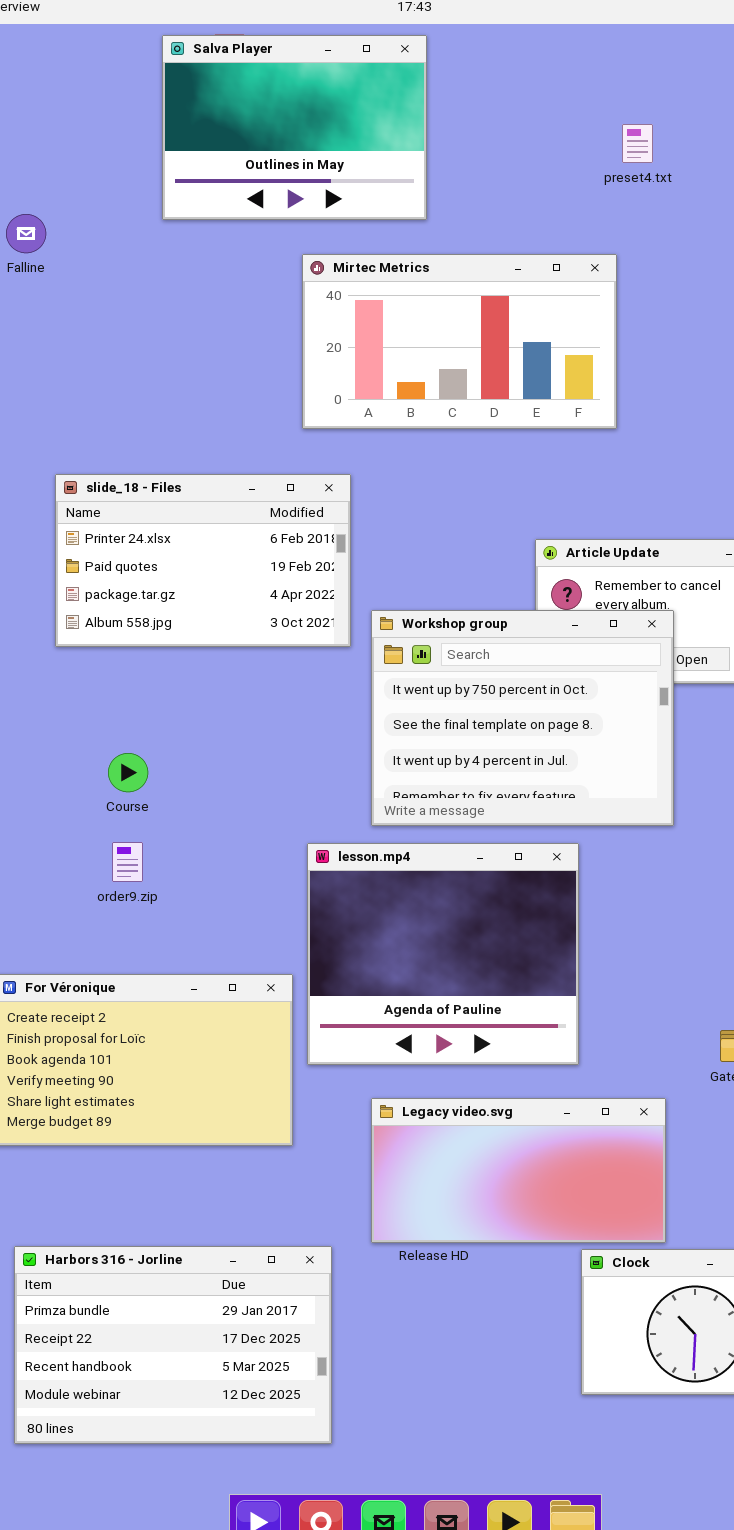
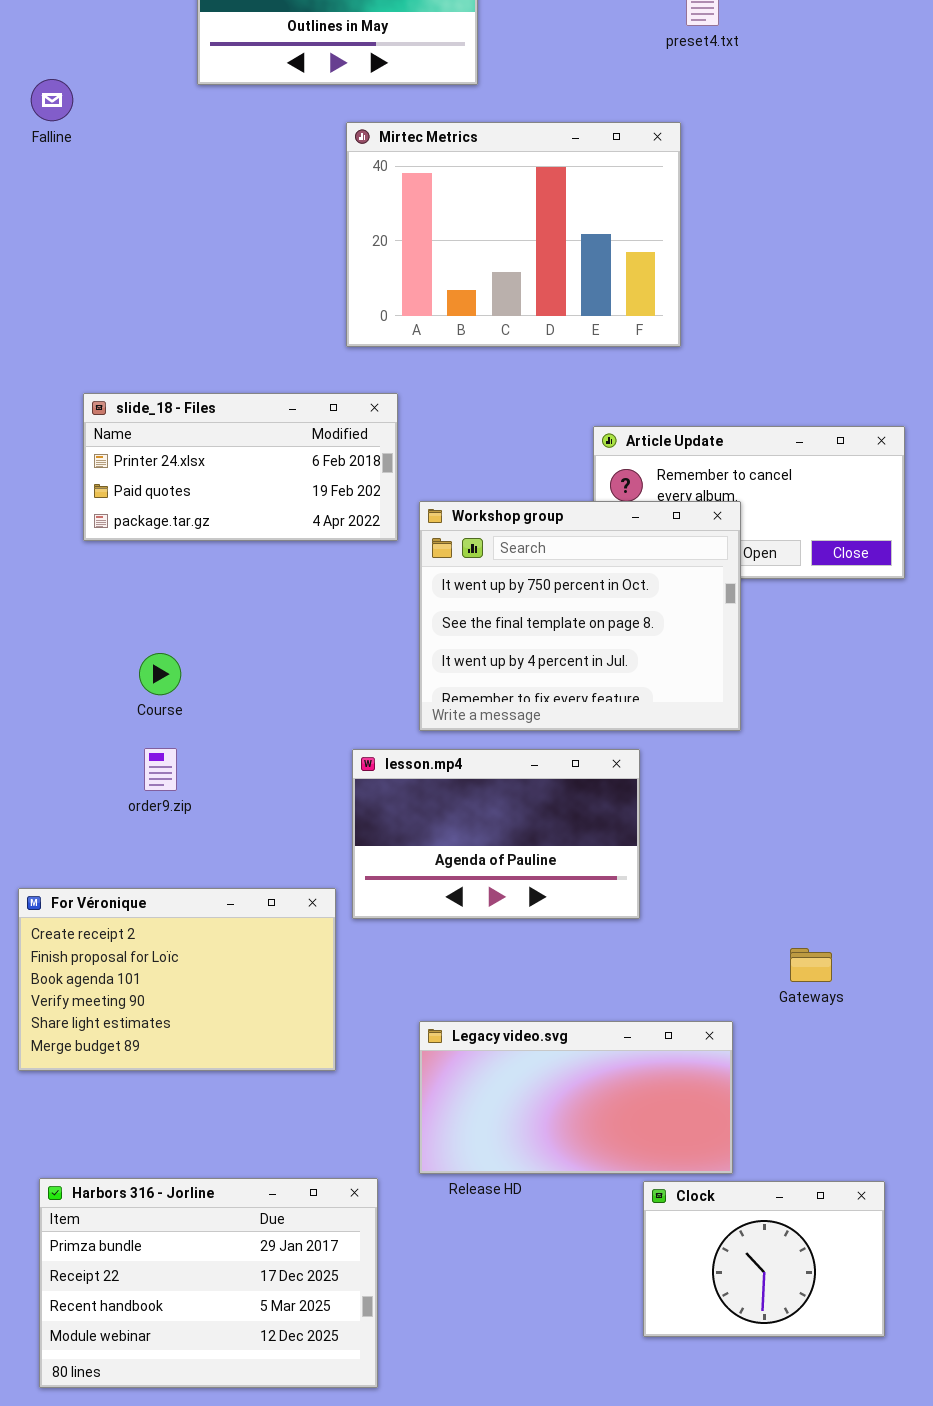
Mirtec Metrics: [302,254,617,429] -> [346,122,681,347], resized
slide_18 - Files: [55,474,351,647] -> [83,393,398,541], resized
lesson.mp4: [307,843,579,1065] -> [352,749,640,919], resized

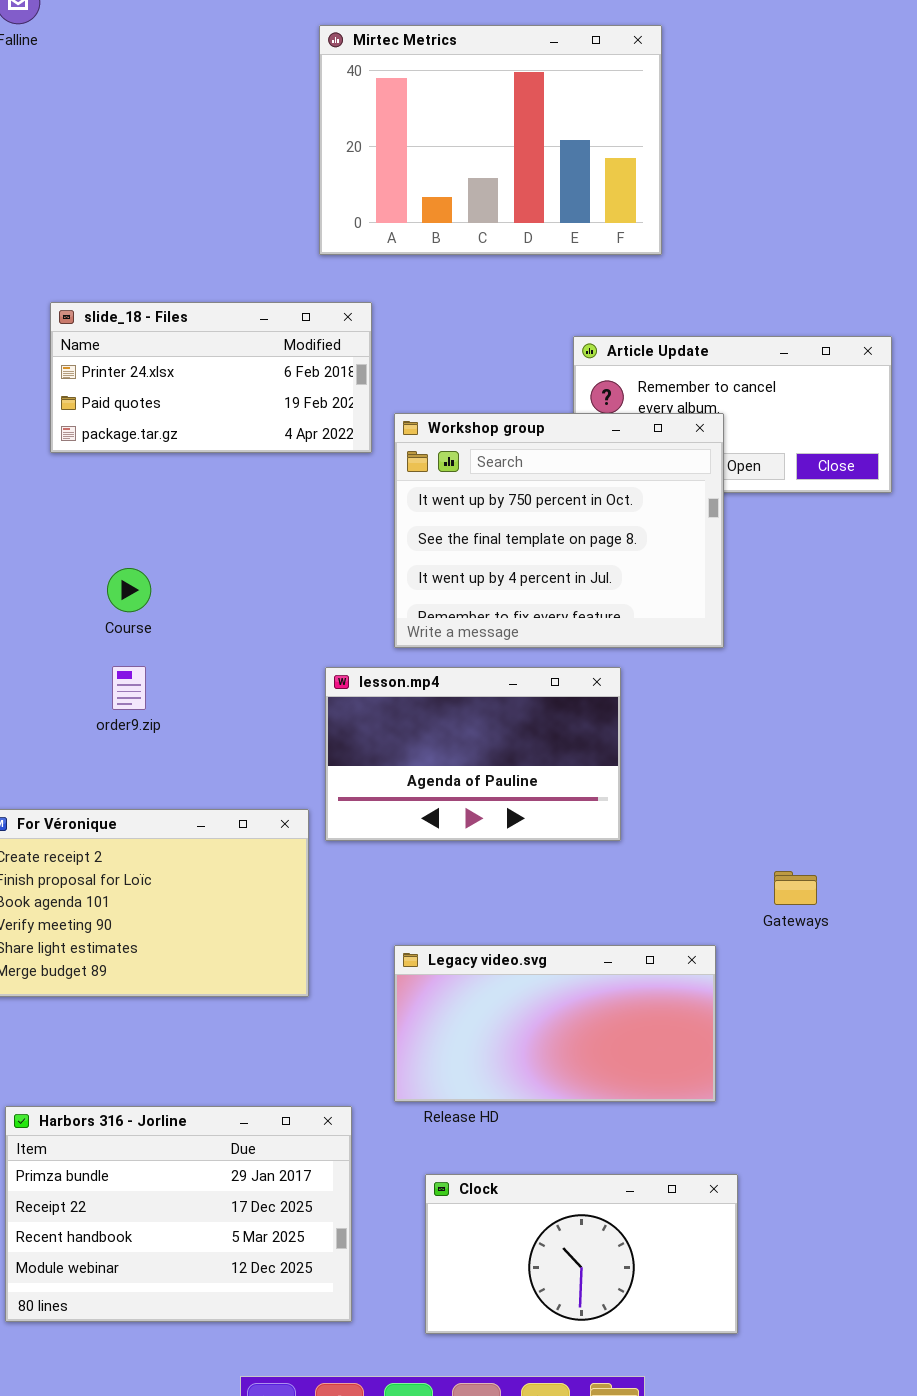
Clock: [643,1181,885,1337] -> [425,1174,738,1334], moved, resized

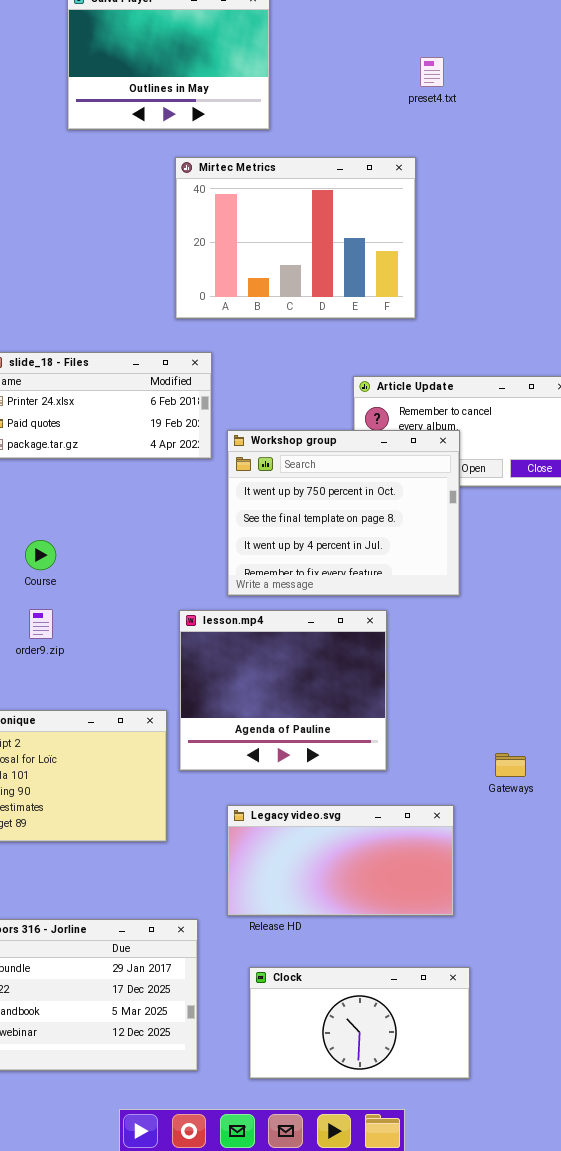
lesson.mp4: [325,667,621,841] -> [179,610,387,771], resized

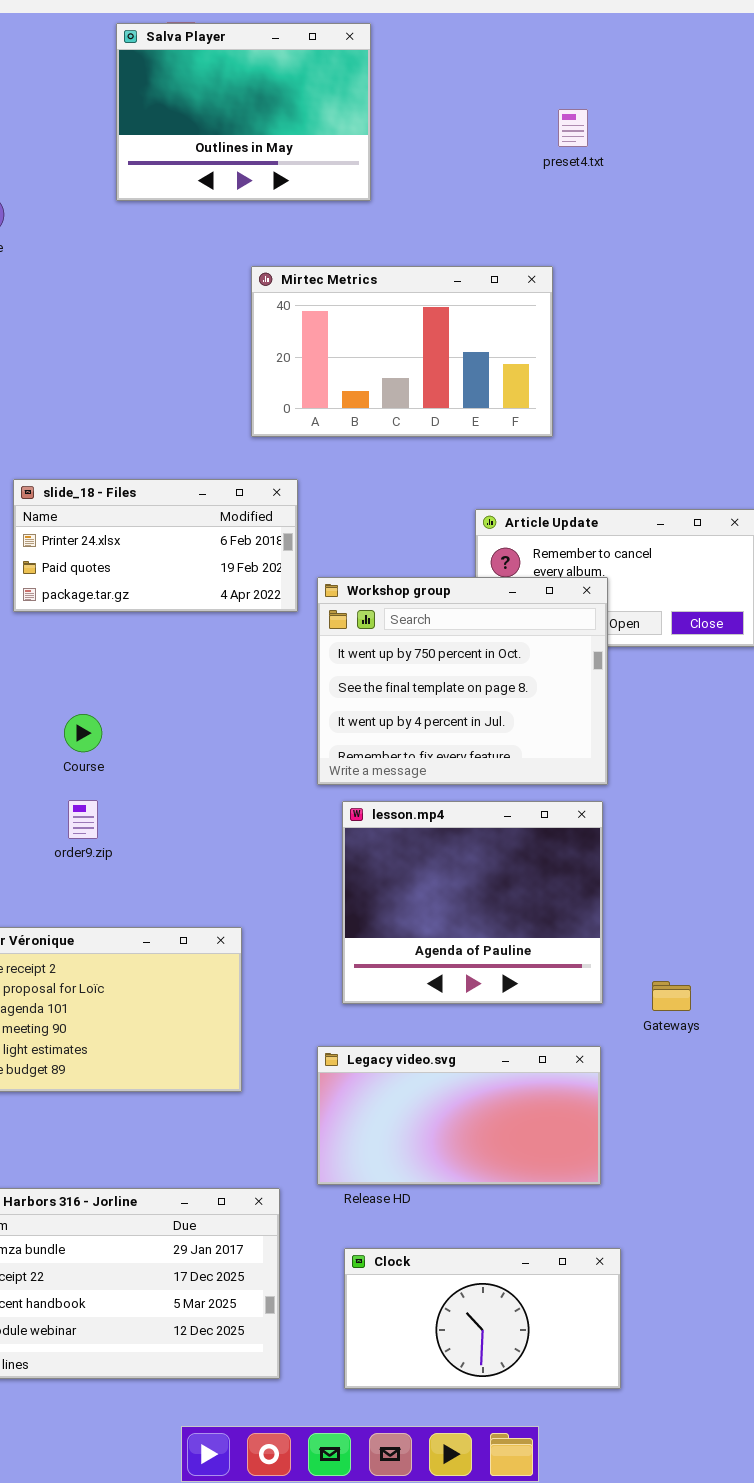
Mirtec Metrics: [175,157,416,319] -> [251,266,553,437], resized
lesson.mp4: [179,610,387,771] -> [342,801,603,1004], moved

